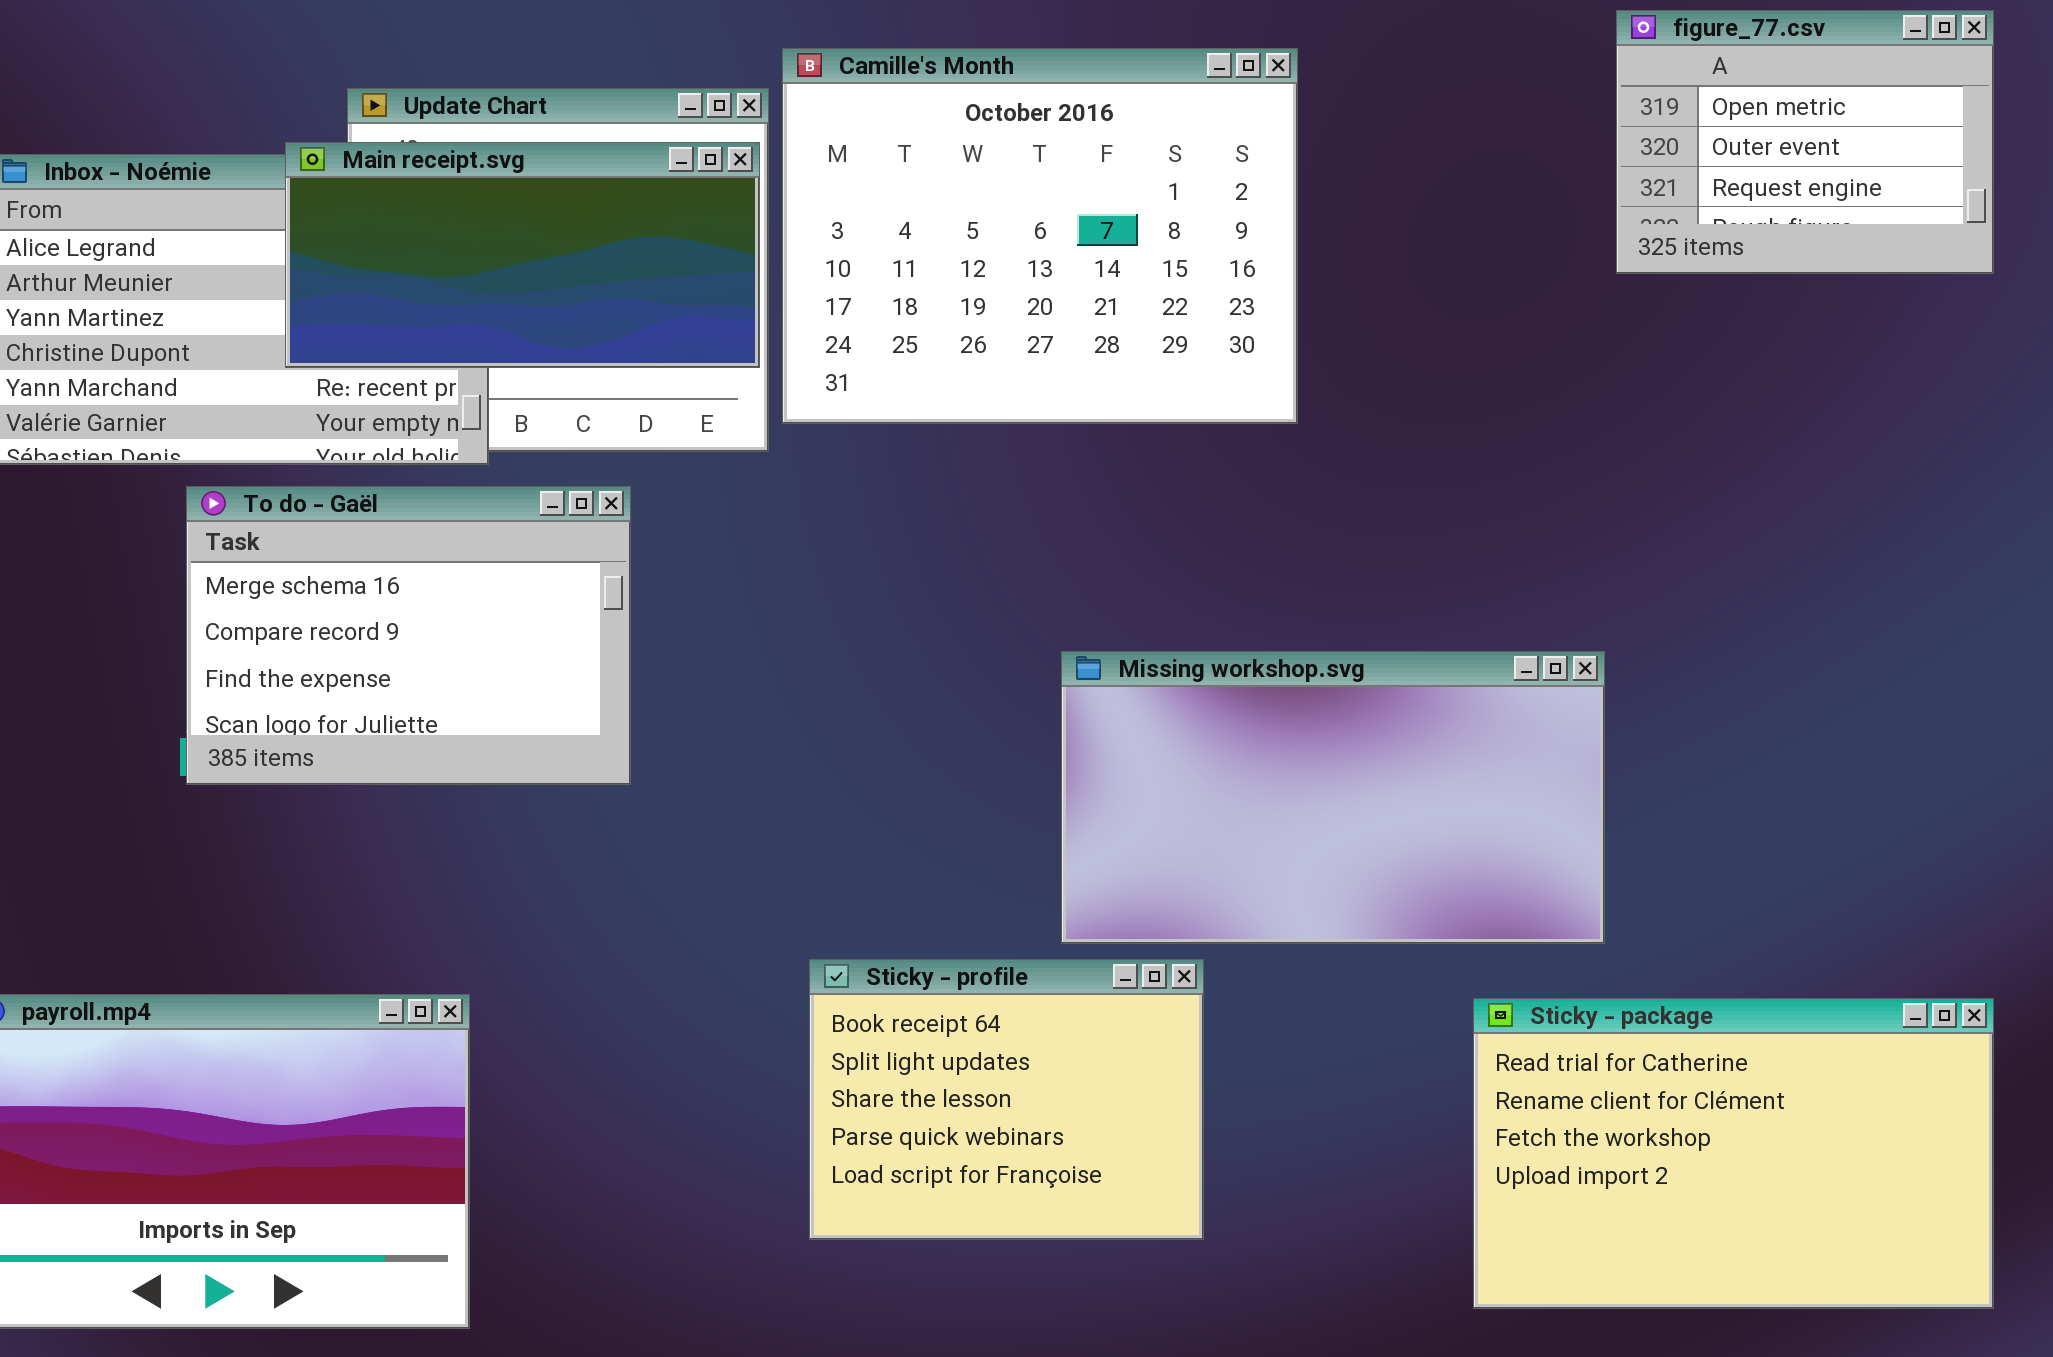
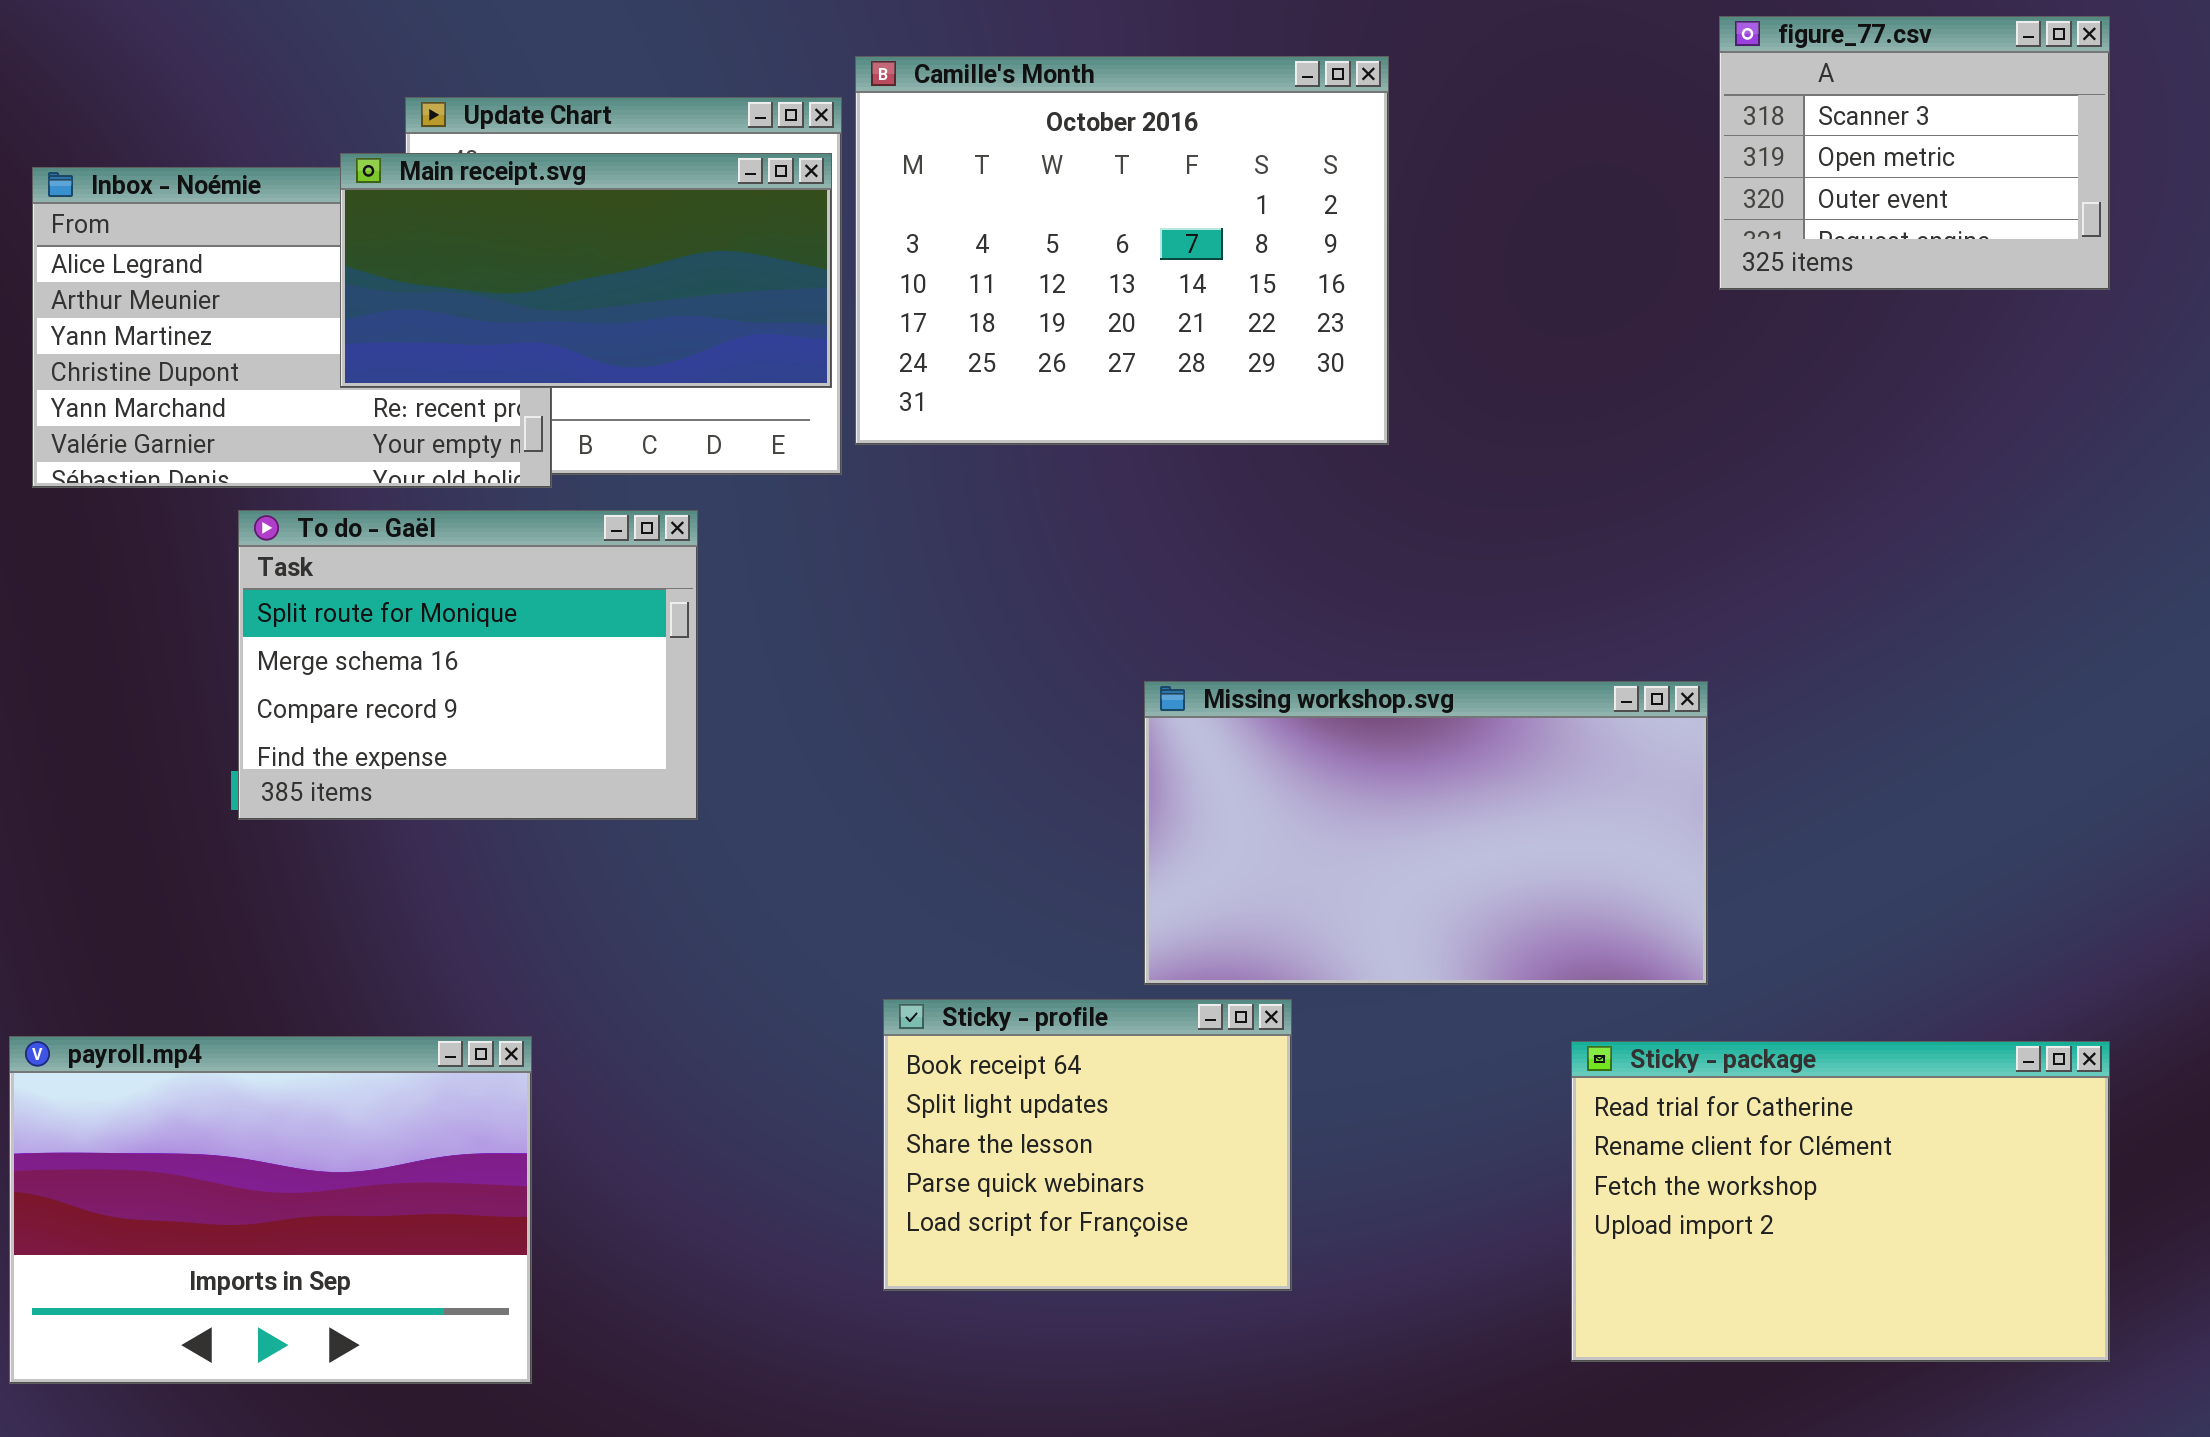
figure_77.csv: [1616,10,1994,274] -> [1719,16,2110,290], scrolled up 1 row
To do - Gaël: [186,486,631,785] -> [238,510,698,820], scrolled up 1 row

